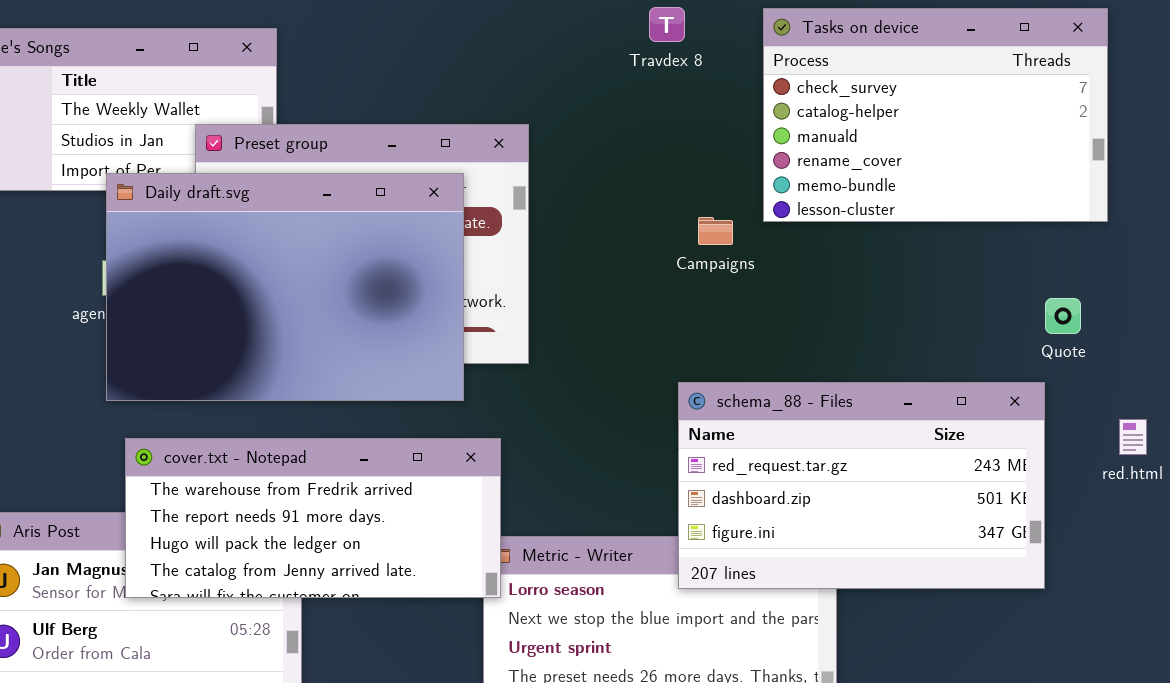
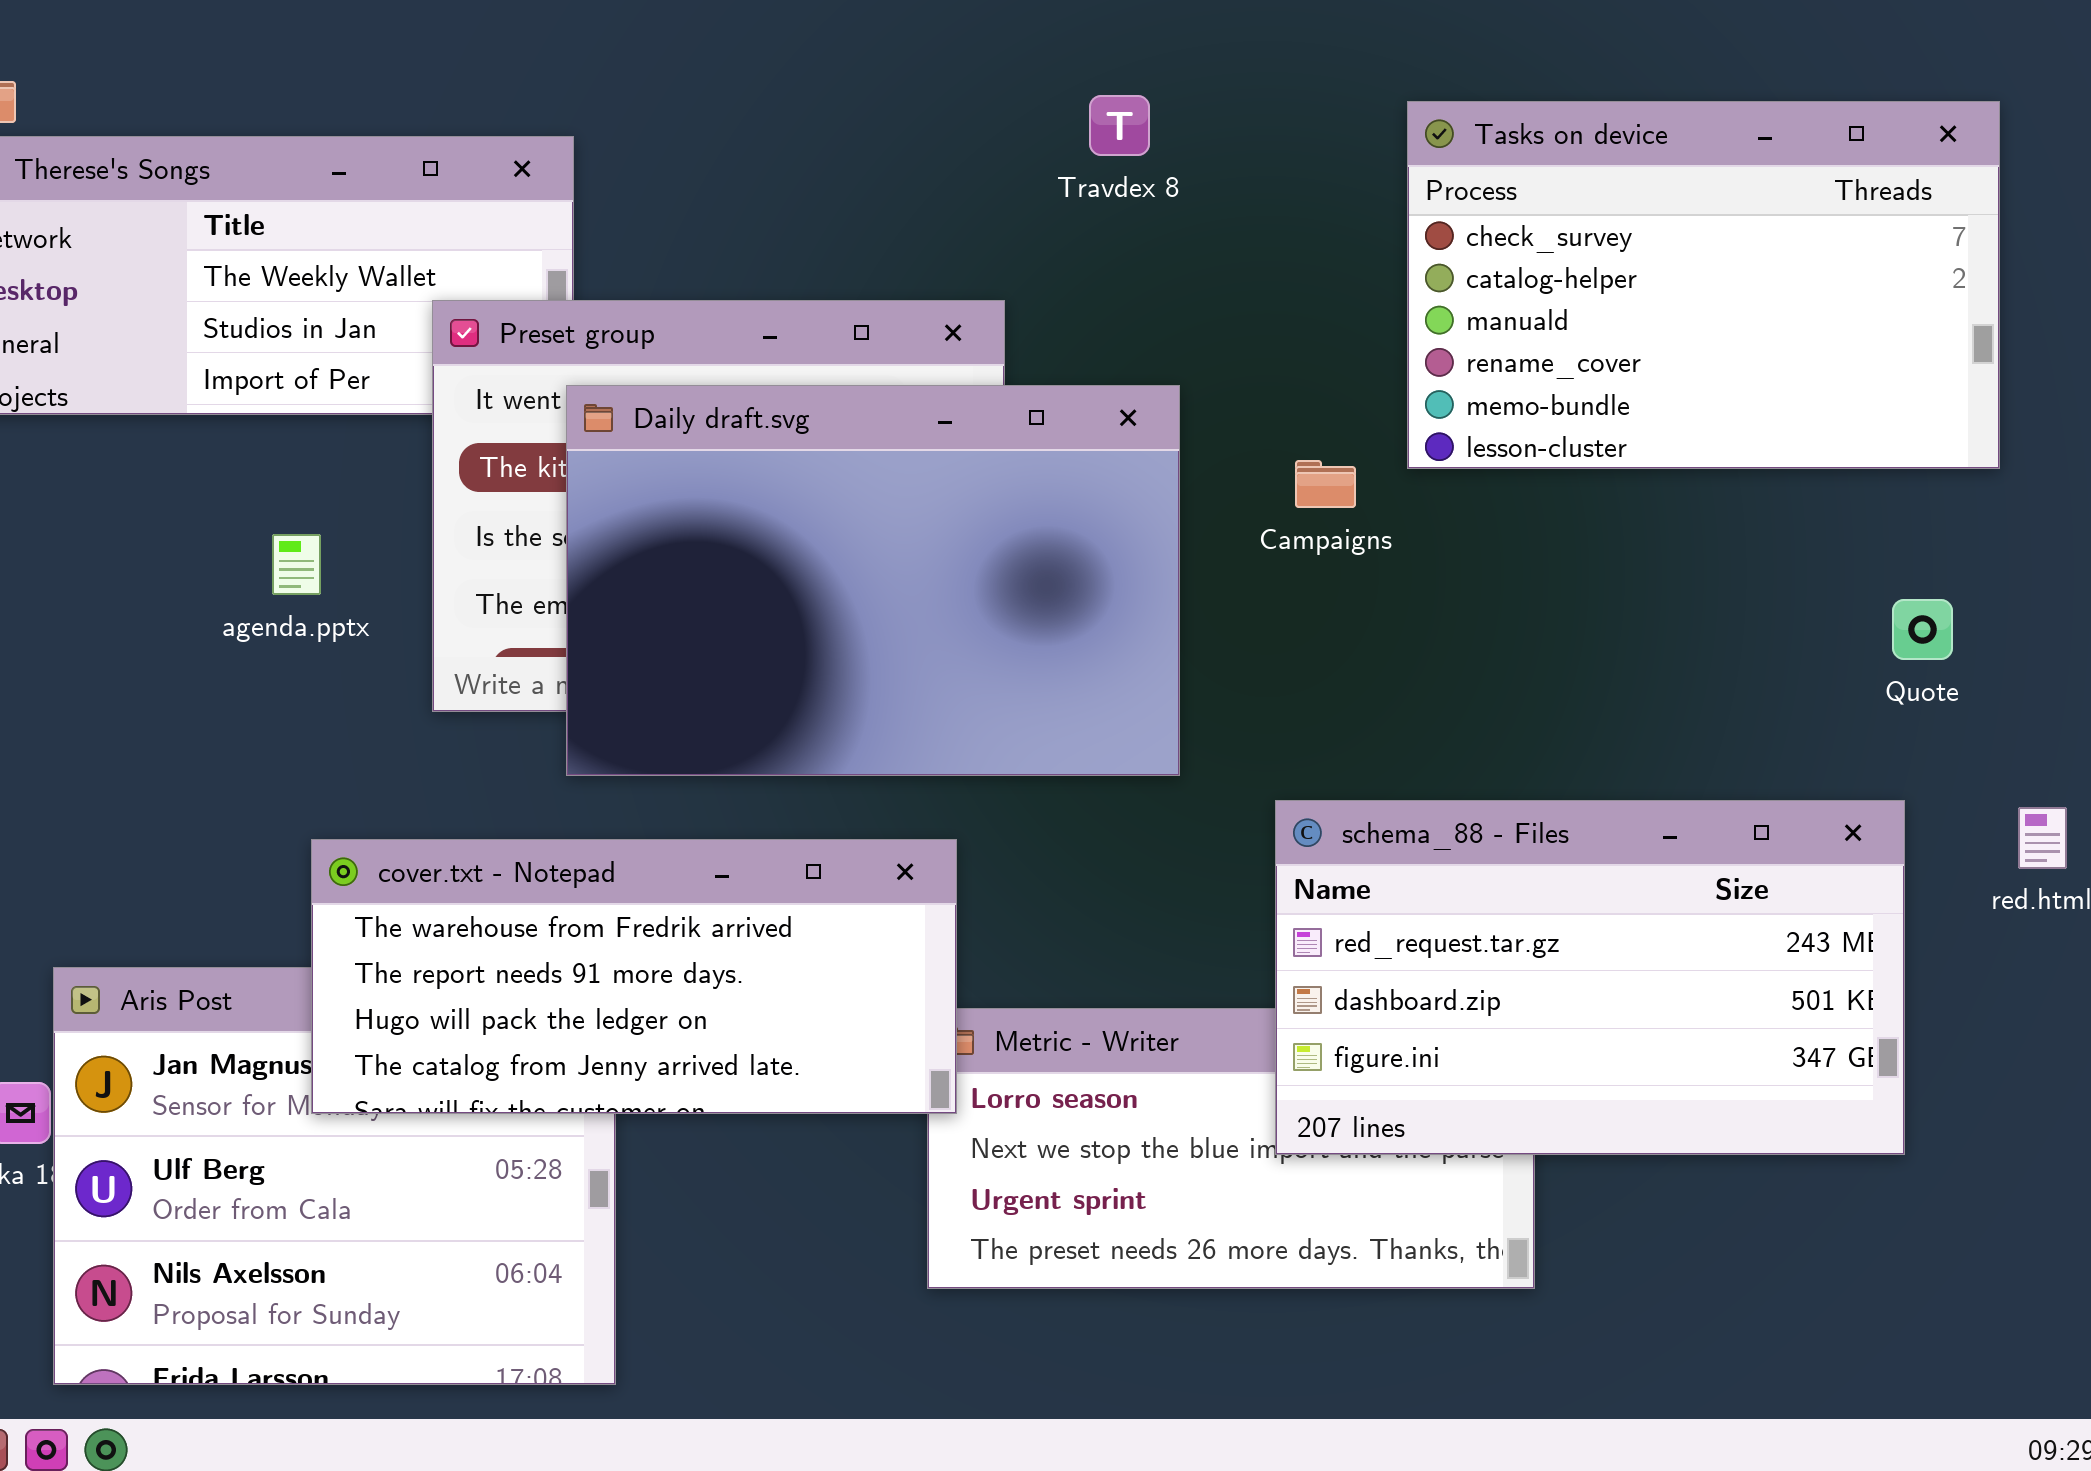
Travdex 8: [649,7,685,42] -> [1089,95,1150,156], moved
Daily draft.svg: [106,173,464,401] -> [566,385,1180,776], moved
schema_88 - Files: [678,382,1045,589] -> [1275,800,1905,1155], moved

